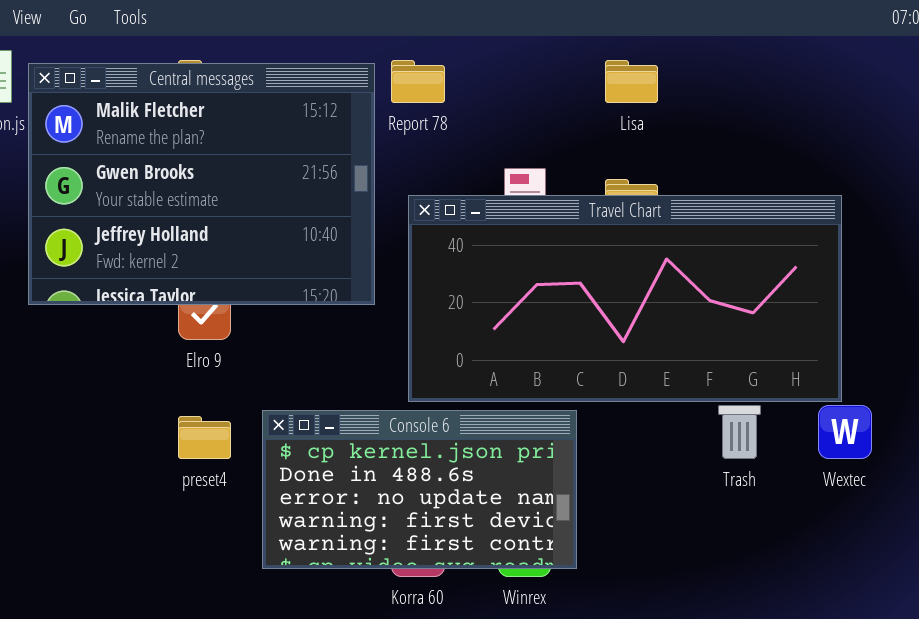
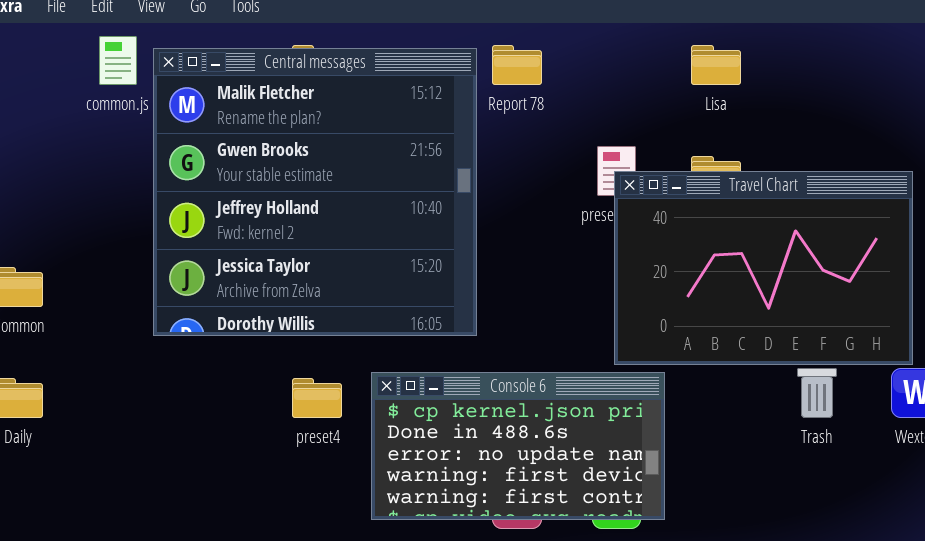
Central messages: [28,63,375,305] -> [153,48,477,336], resized
Travel Chart: [408,195,842,402] -> [614,171,913,365], resized

